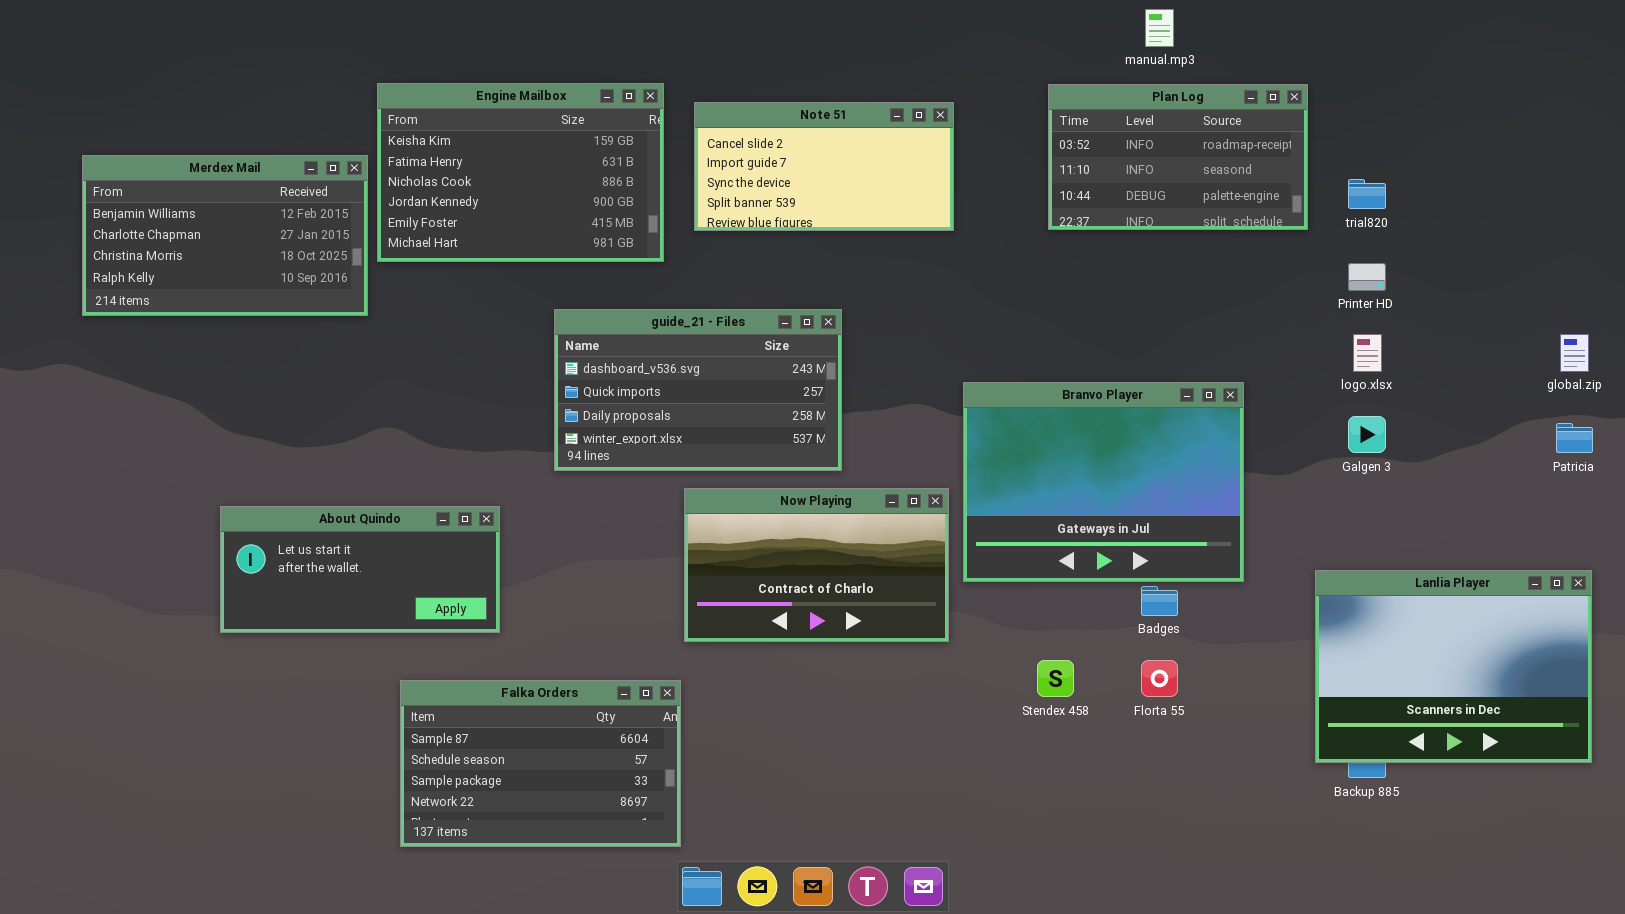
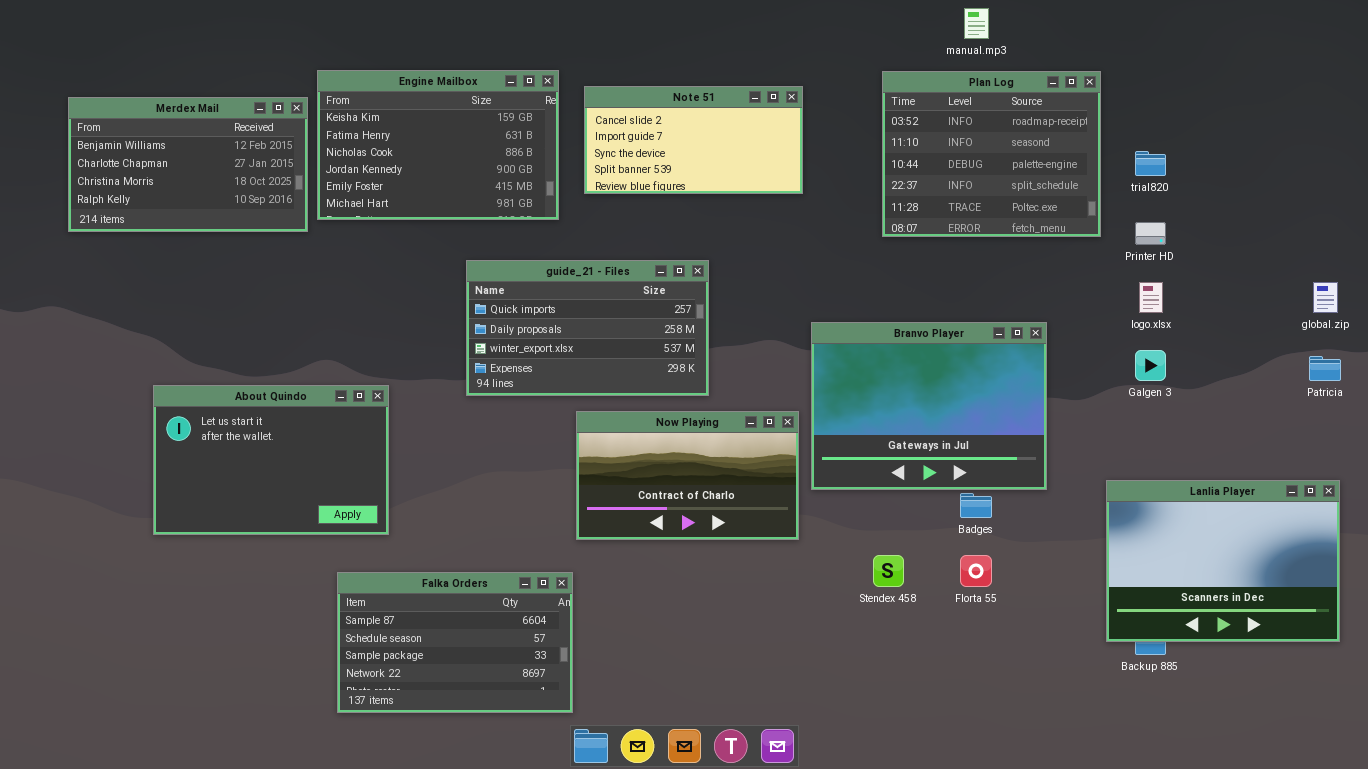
Plan Log: [1048,84,1308,230] -> [882,71,1101,237], resized
Merdex Mail: [82,155,368,316] -> [68,97,308,232], moved
guide_21 - Files: [554,309,842,471] -> [466,260,709,396], scrolled down 1 row
About Quindo: [220,506,500,633] -> [153,385,389,535], moved, resized

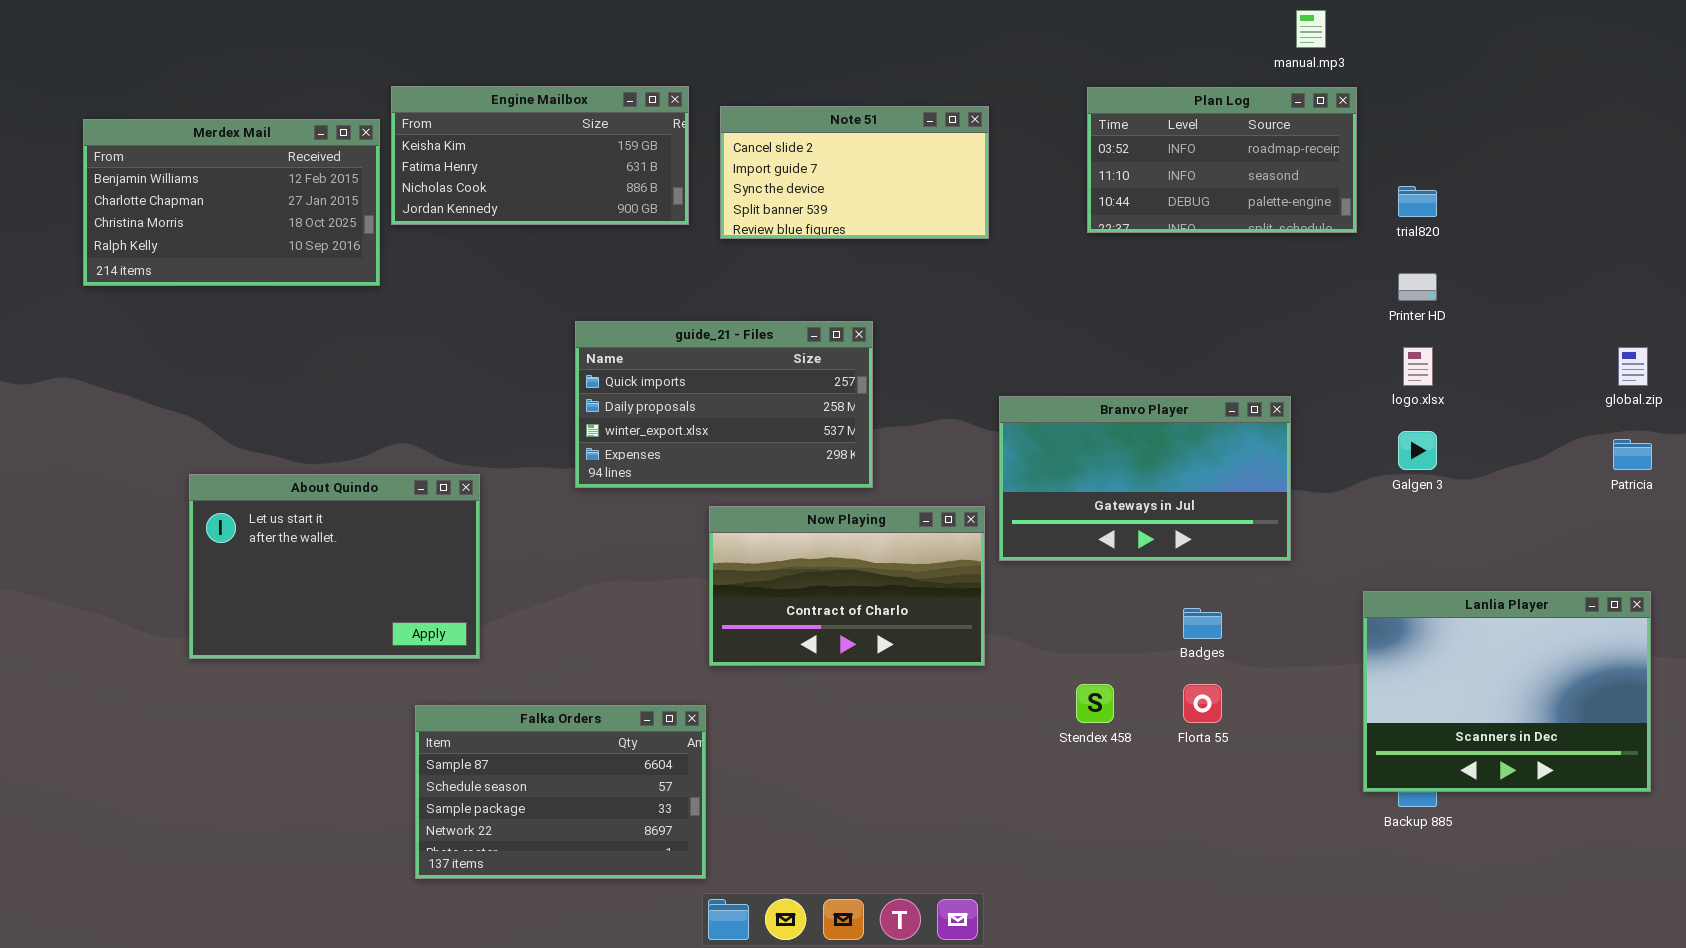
manual.mp3: [964,8,989,39] -> [1296,10,1326,48], moved
Engine Mailbox: [317,70,559,220] -> [391,86,689,225], resized
Plan Log: [882,71,1101,237] -> [1087,87,1357,233], resized
Branvo Player: [811,322,1047,490] -> [999,396,1291,561], resized

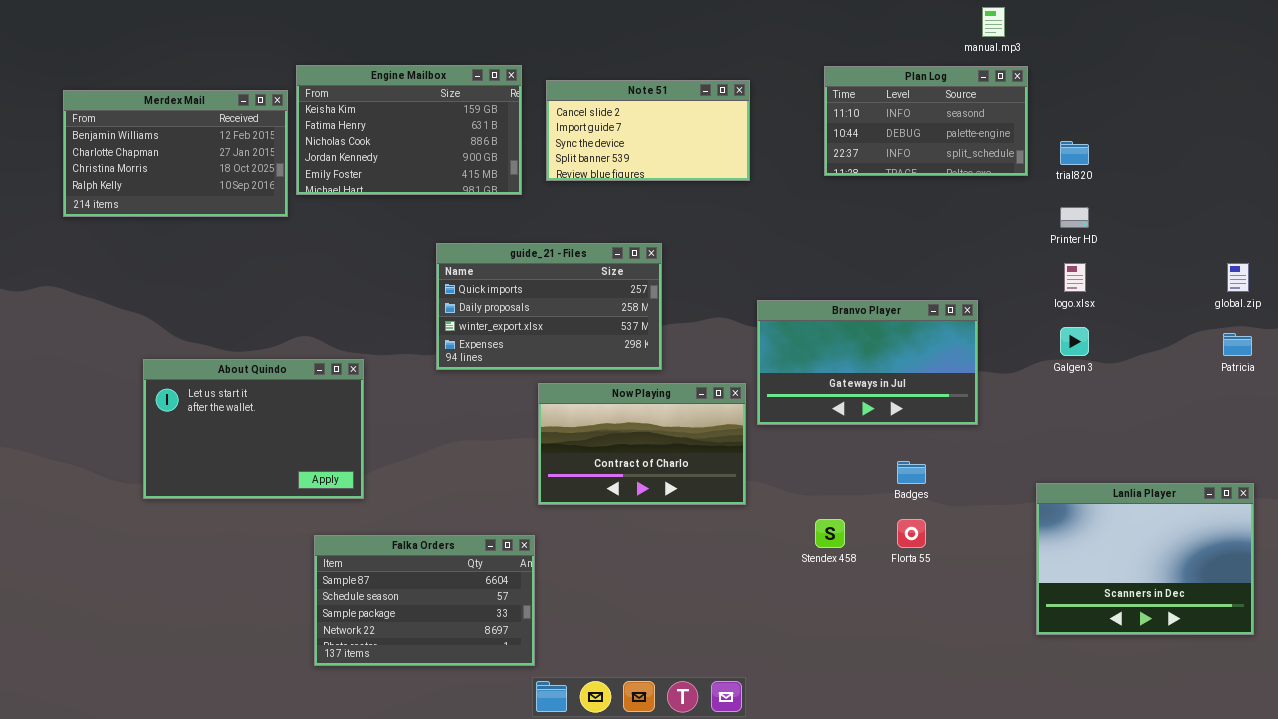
Engine Mailbox: [391,86,689,225] -> [296,65,522,195], resized
Plan Log: [1087,87,1357,233] -> [824,66,1028,176], scrolled down 1 row
Lanlia Player: [1363,591,1651,792] -> [1036,483,1254,635], moved

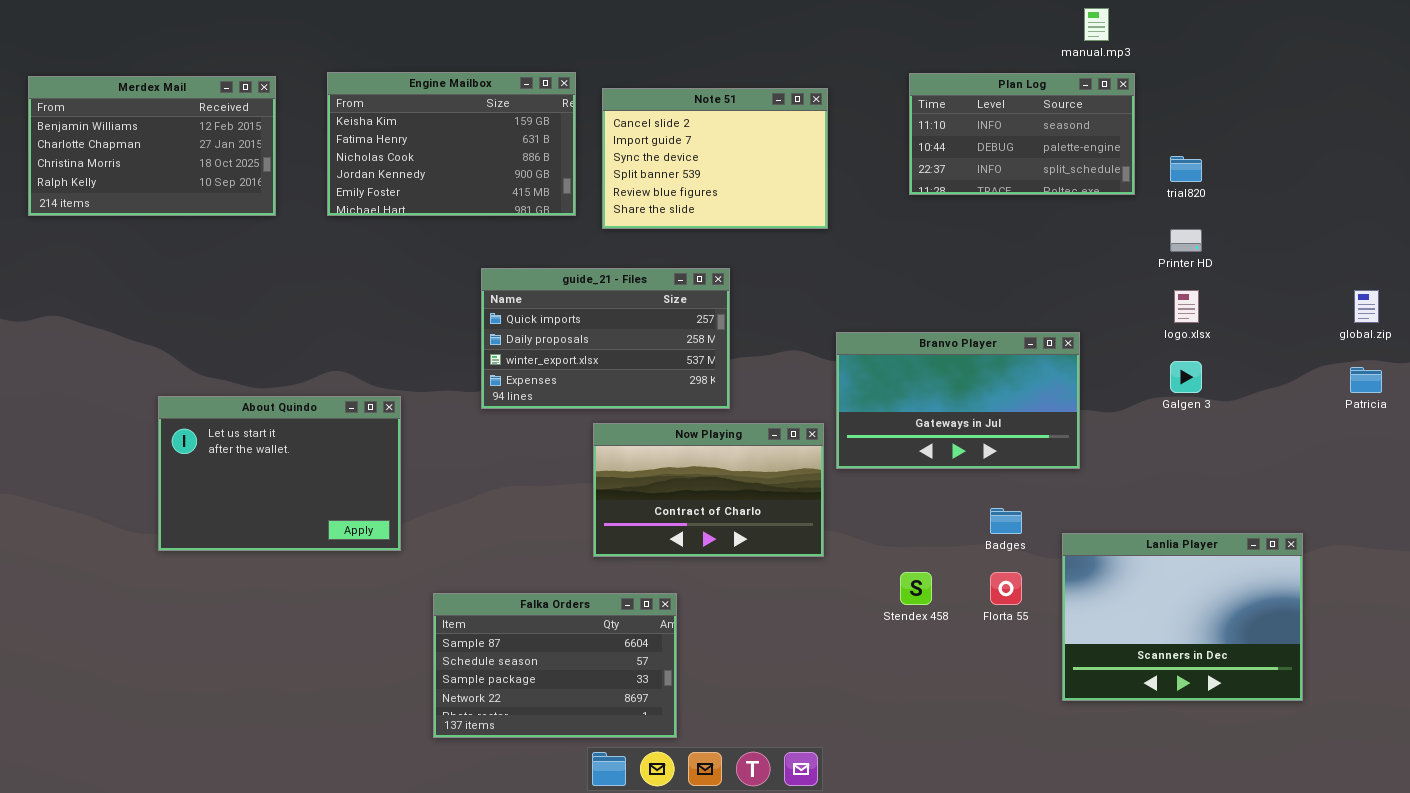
Note 51: [546,80,750,181] -> [602,88,828,229], resized
Merdex Mail: [63,90,288,217] -> [28,76,276,216], moved
Lanlia Player: [1036,483,1254,635] -> [1062,533,1303,701], moved
Falka Orders: [314,535,535,666] -> [433,593,677,738], moved

